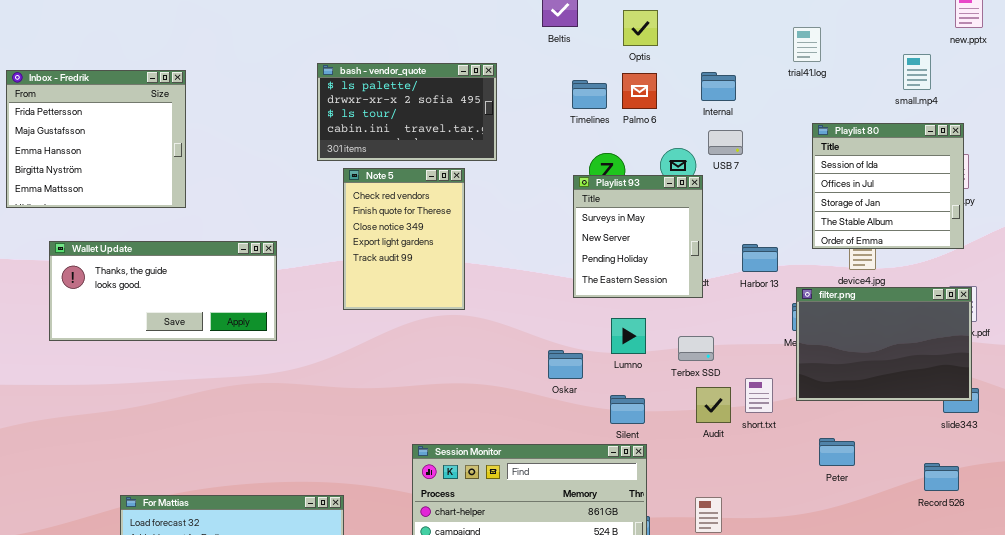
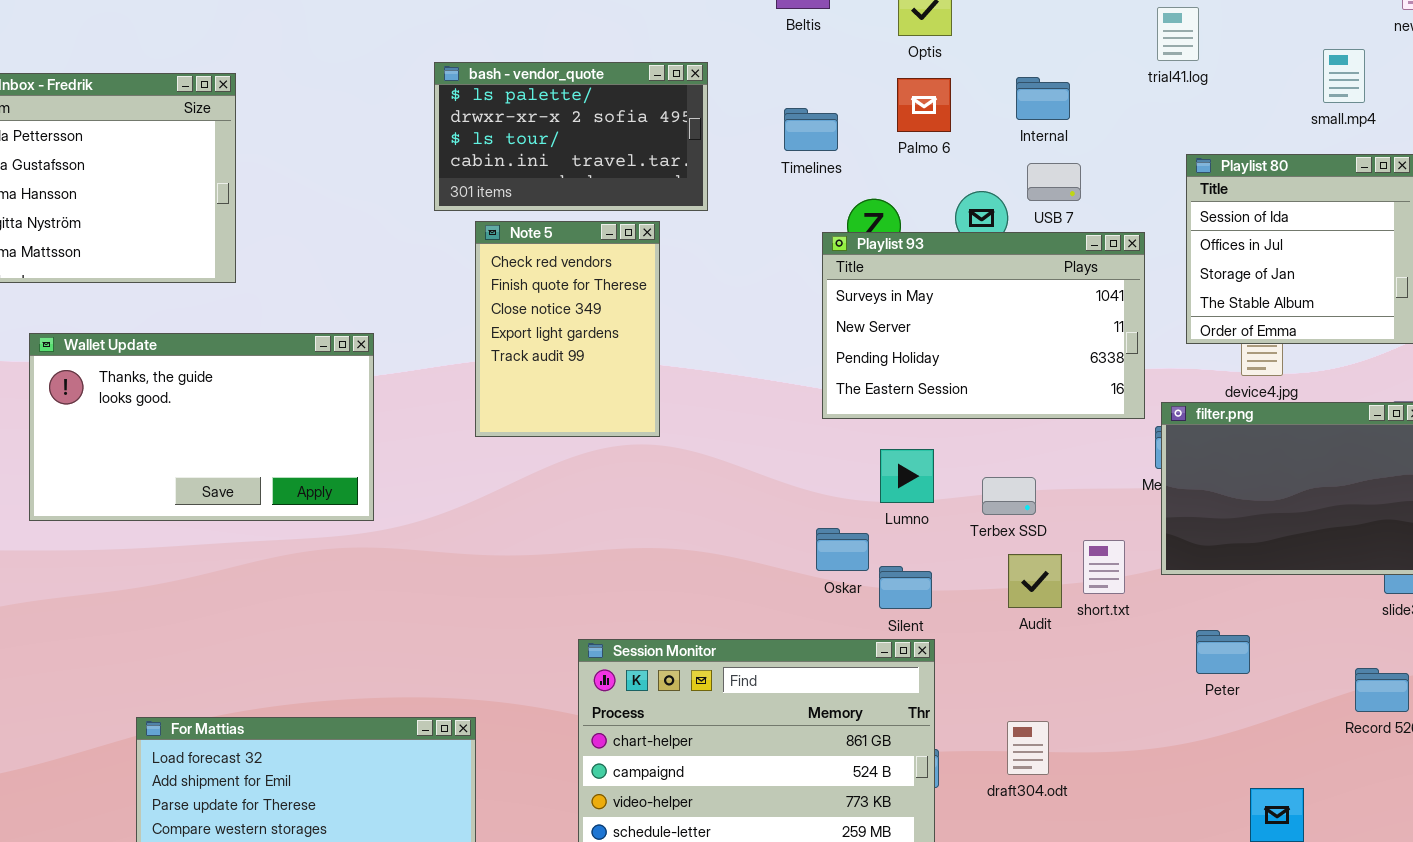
Timelines: [572,80,607,109] -> [784,108,838,151], moved
Playlist 93: [573,175,703,298] -> [822,232,1145,419], resized
Wallet Update: [49,241,277,341] -> [29,333,374,521], resized
Oskar: [548,350,583,379] -> [816,528,869,571], moved

